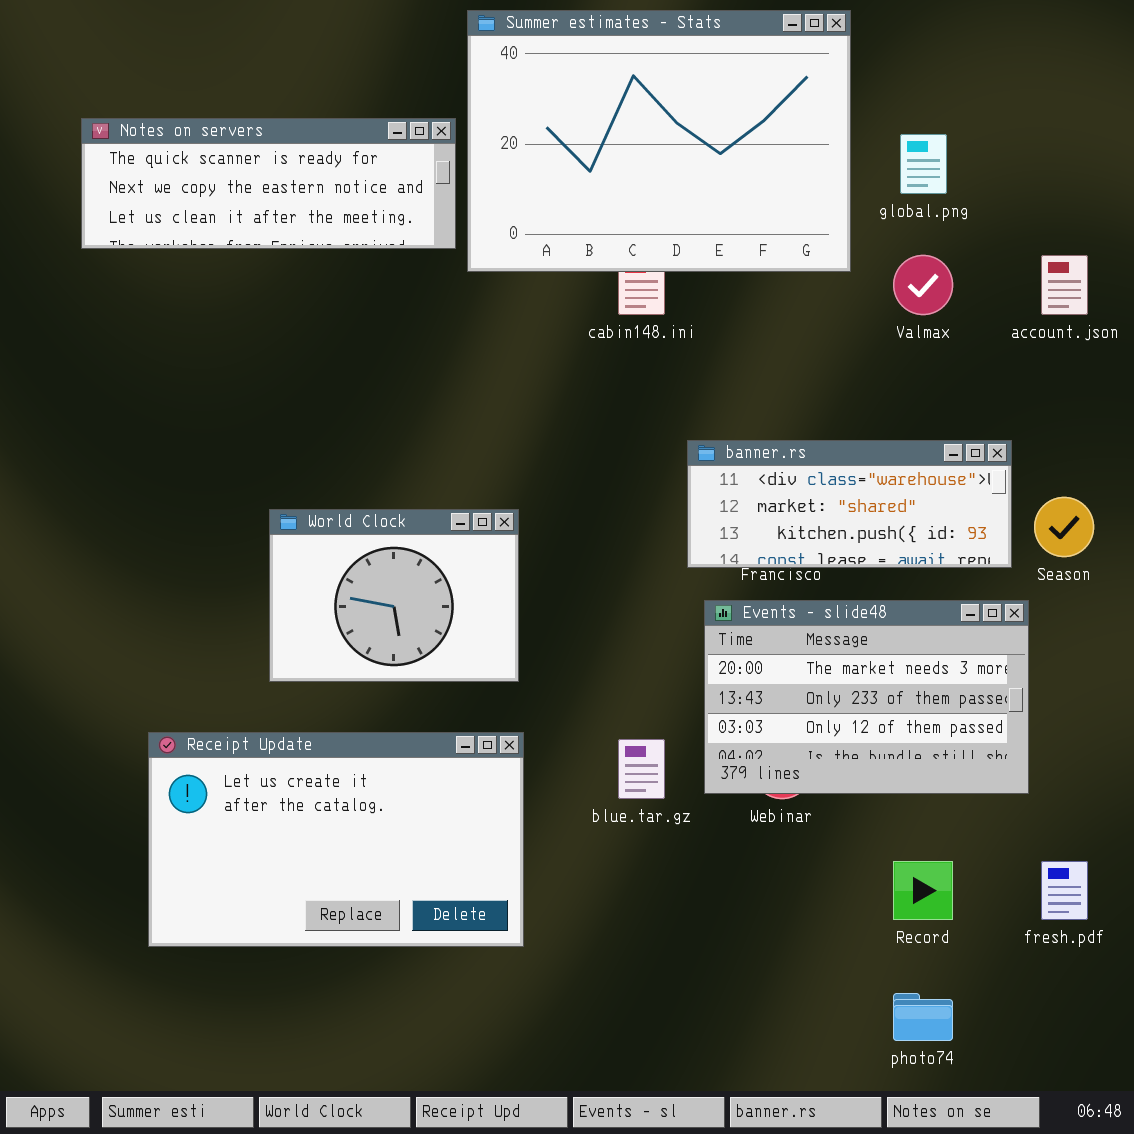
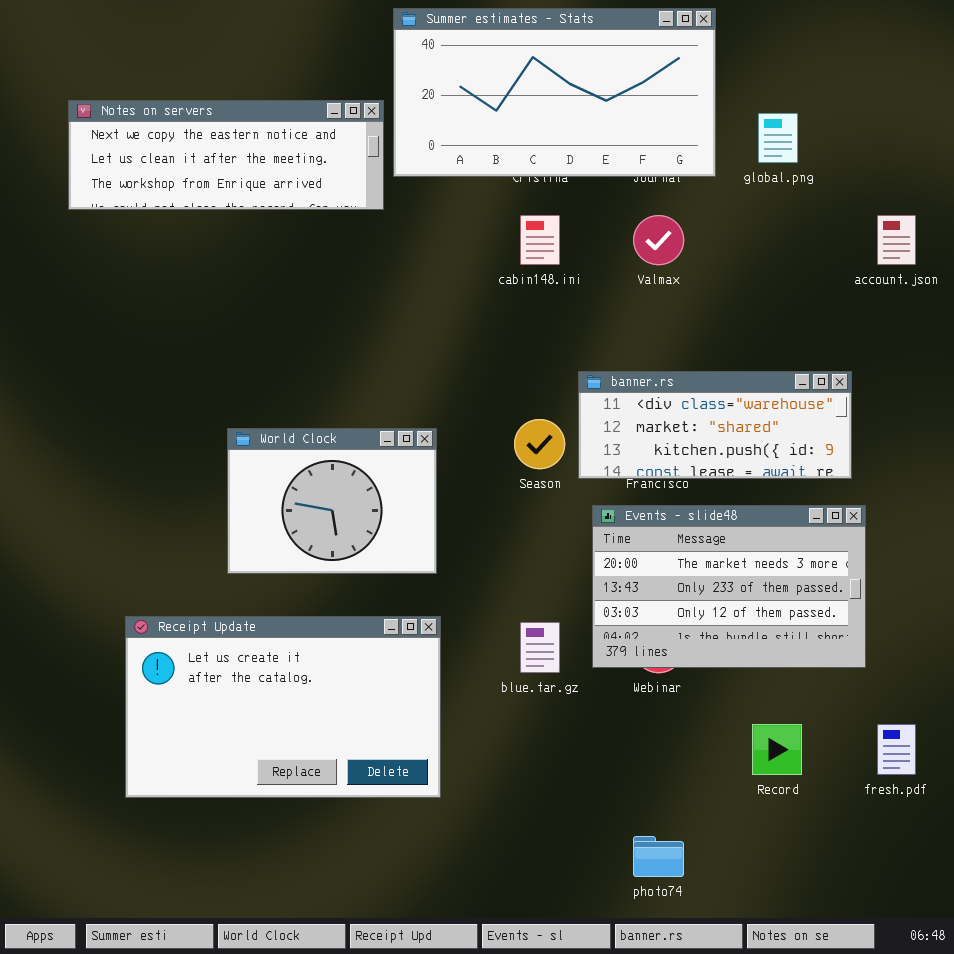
Summer estimates - Stats: [467,10,851,272] -> [393,8,716,177], resized
Notes on servers: [81,118,456,249] -> [68,100,384,210], scrolled down 1 row
Valmax: [893,255,953,315] -> [633,215,684,265], moved
Season: [1034,497,1094,557] -> [514,419,565,469], moved
photo74: [893,993,953,1041] -> [633,836,684,877], moved

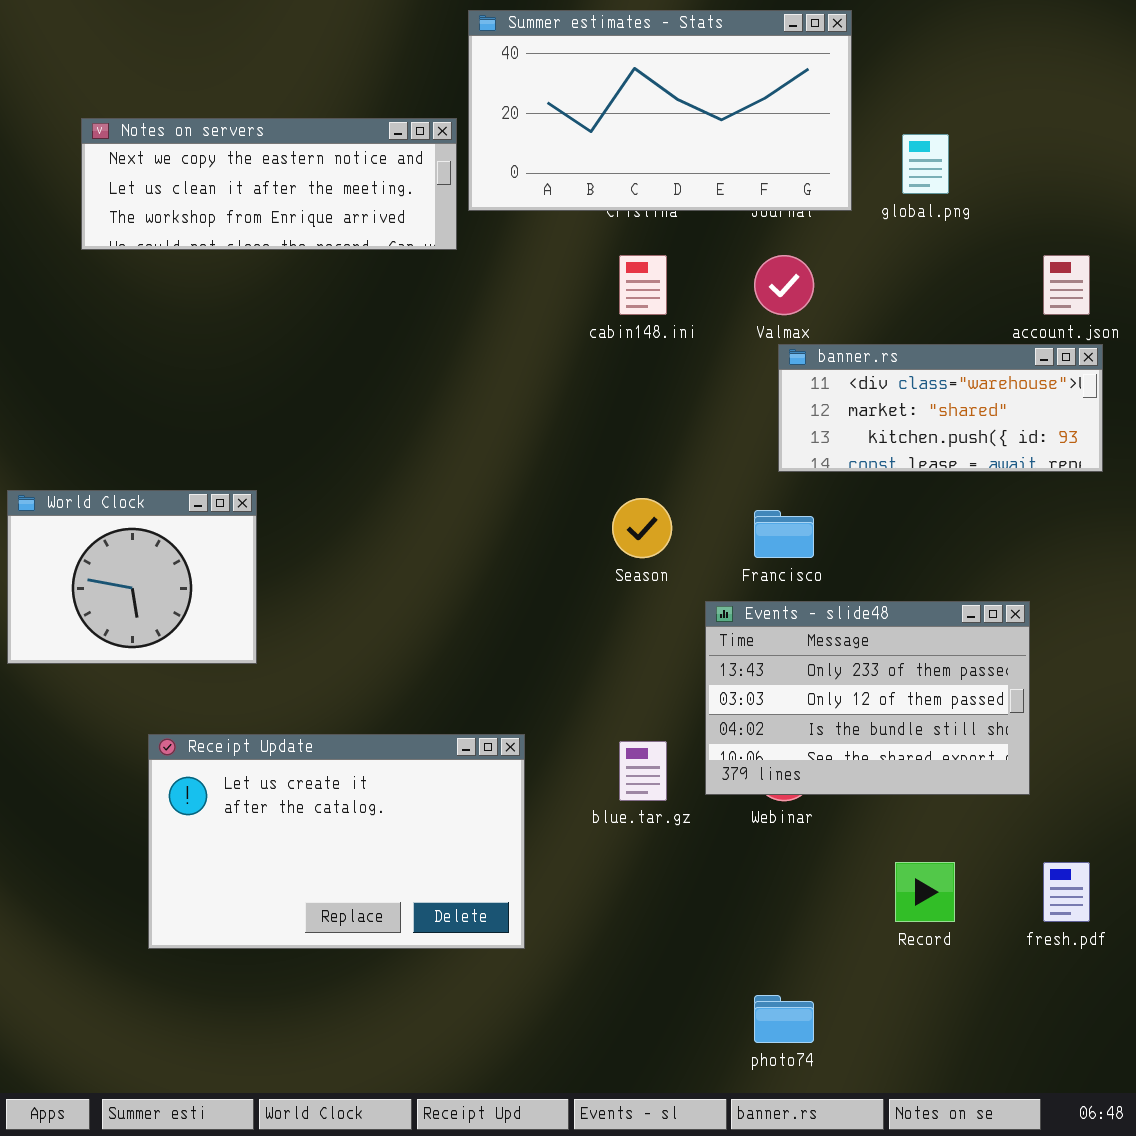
banner.rs: [578,371,852,479] -> [778,344,1103,472], moved
World Clock: [227,428,437,574] -> [7,490,257,664], moved
Events - slide48: [592,505,866,668] -> [705,601,1030,795], scrolled down 1 row

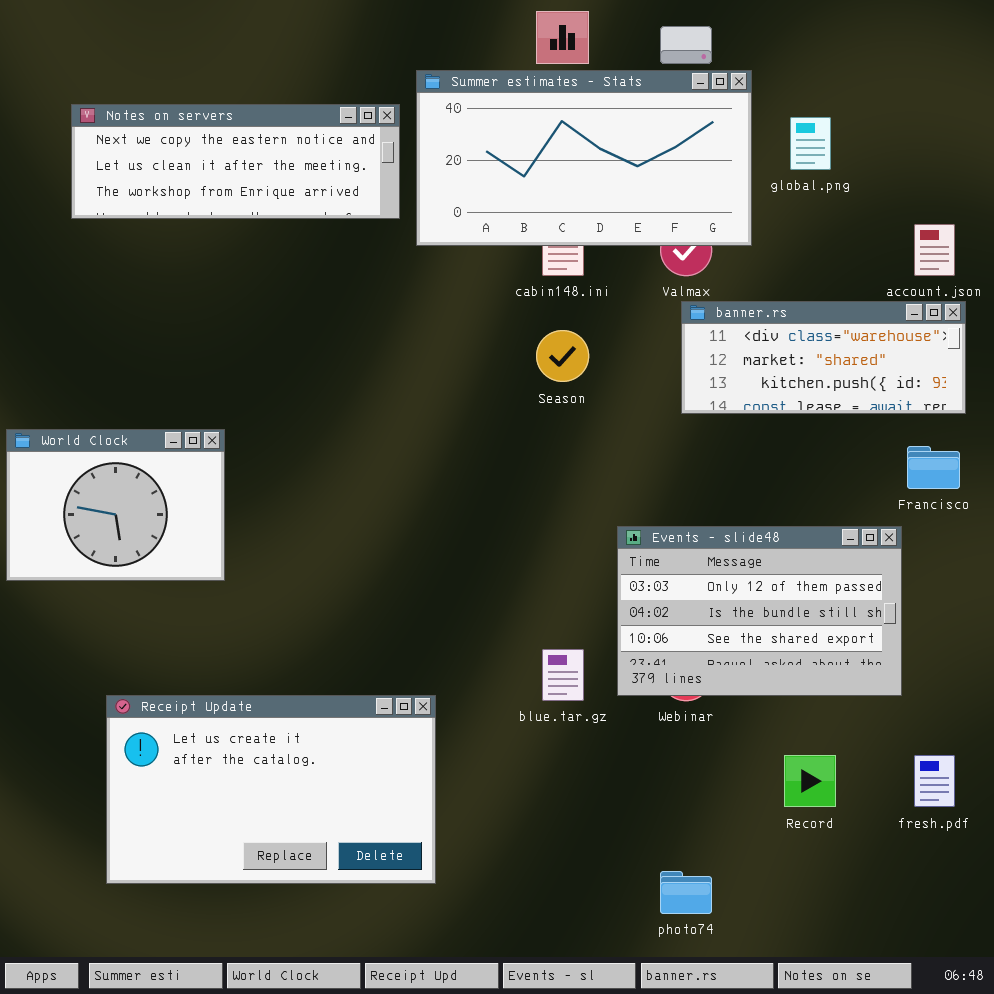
Summer estimates - Stats: [468,10,852,211] -> [416,70,752,246], moved
Season: [612,498,672,558] -> [536,330,589,382], moved
Francisco: [754,510,814,558] -> [907,446,960,489], moved
Events - slide48: [705,601,1030,795] -> [617,526,902,696], scrolled down 1 row
Receipt Update: [148,734,525,949] -> [106,695,436,884], moved

